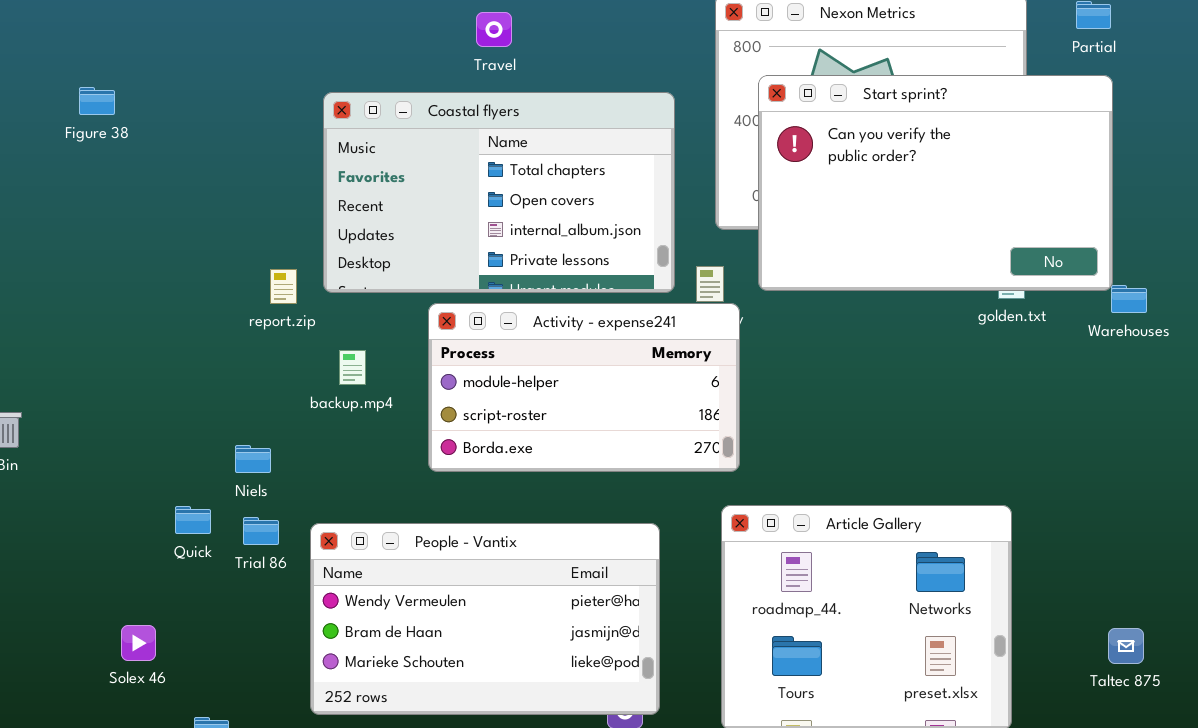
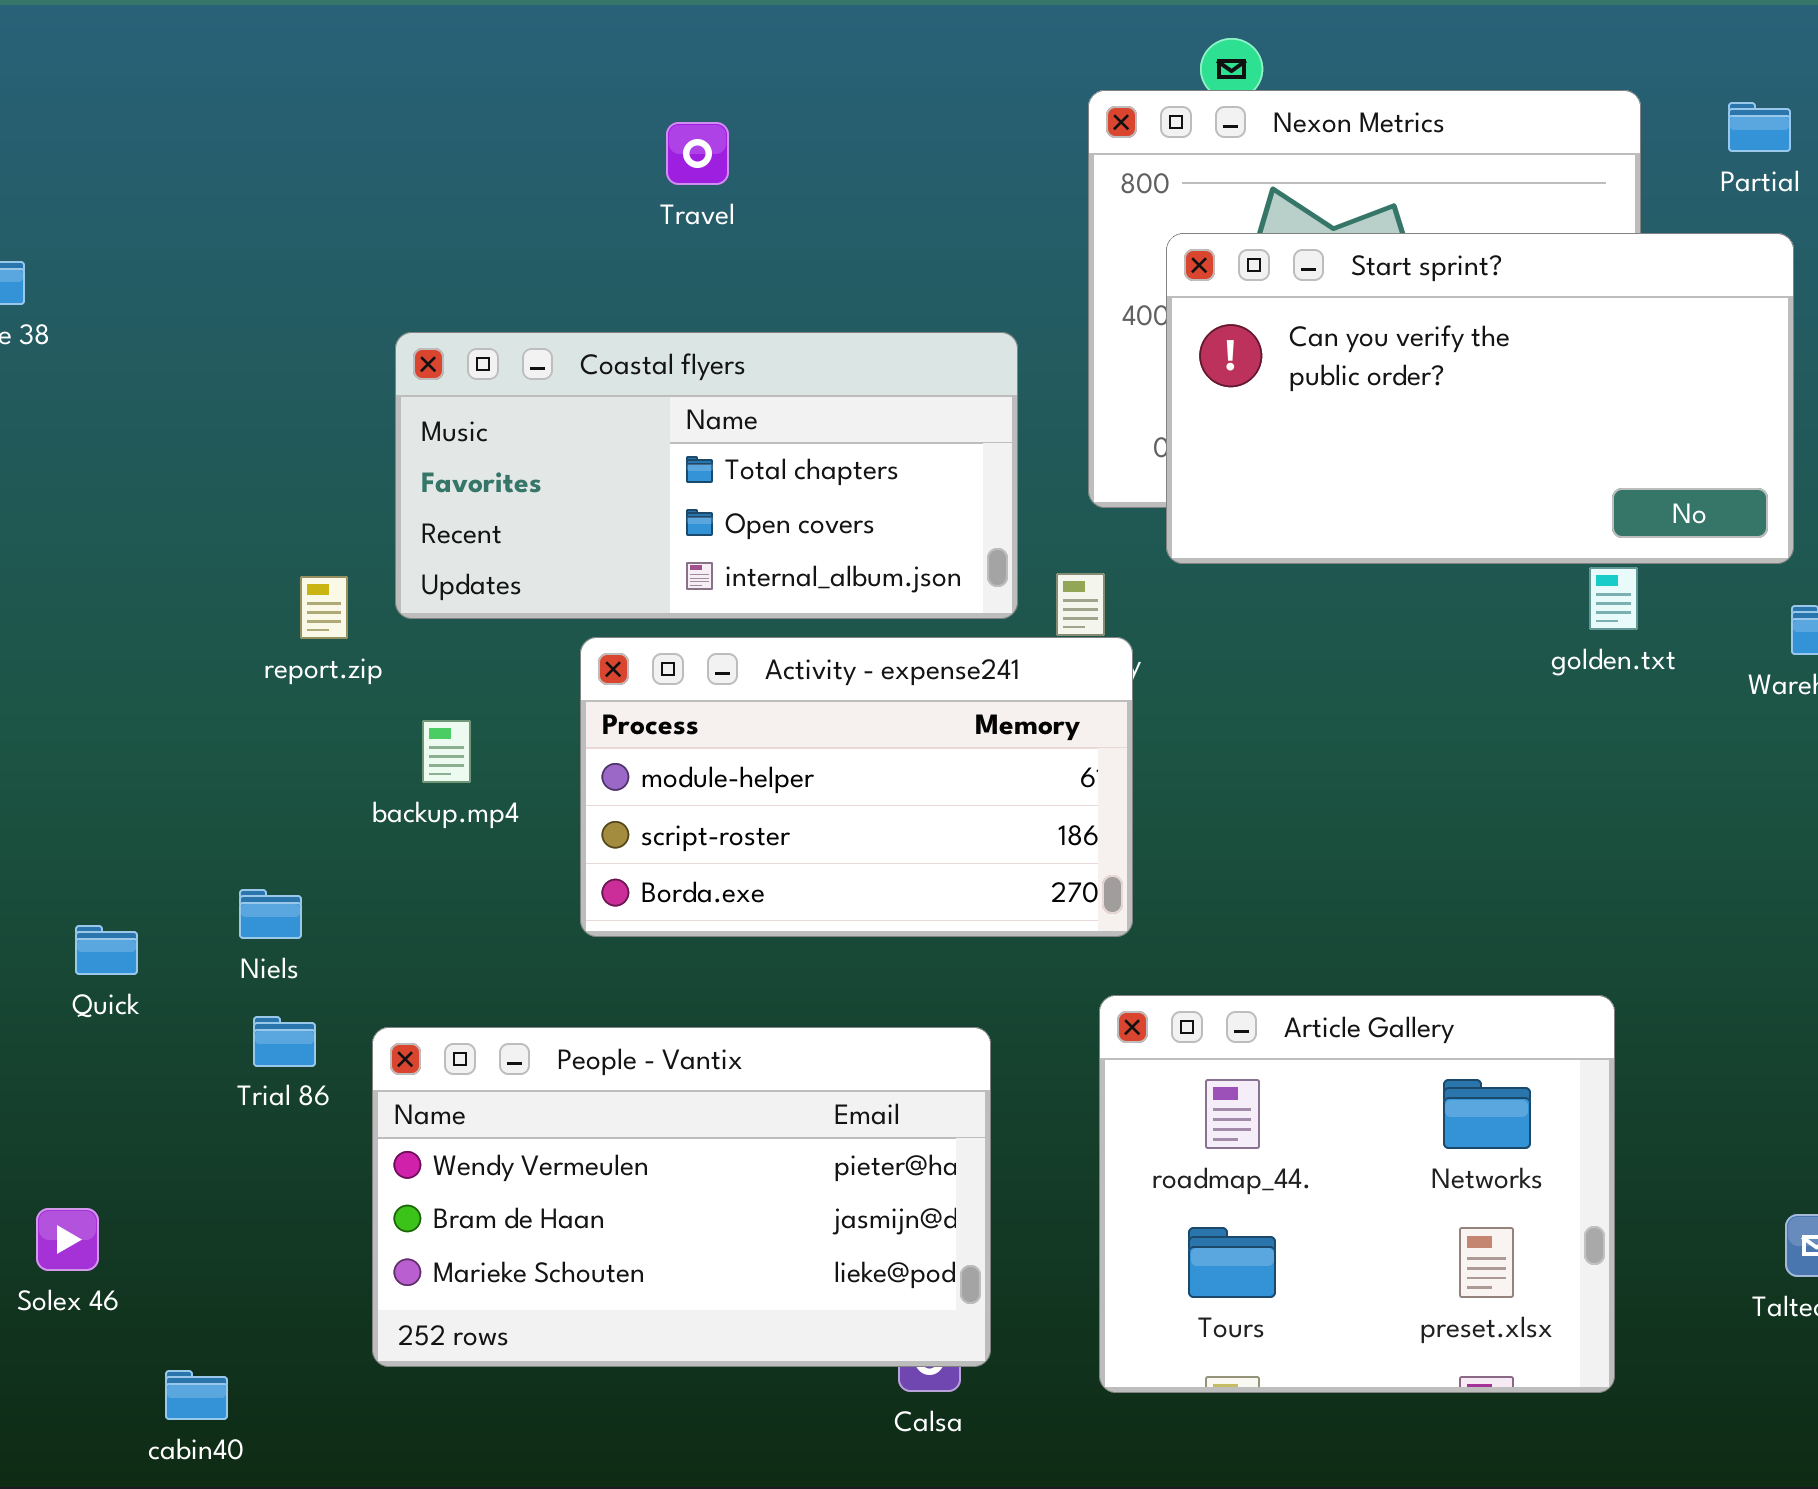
Start sprint?: [758,75,1113,291] -> [1166,233,1794,564], resized
Coastal flyers: [323,92,675,293] -> [395,332,1018,619], resized
Quick: [175,506,211,534] -> [75,925,138,975], moved

